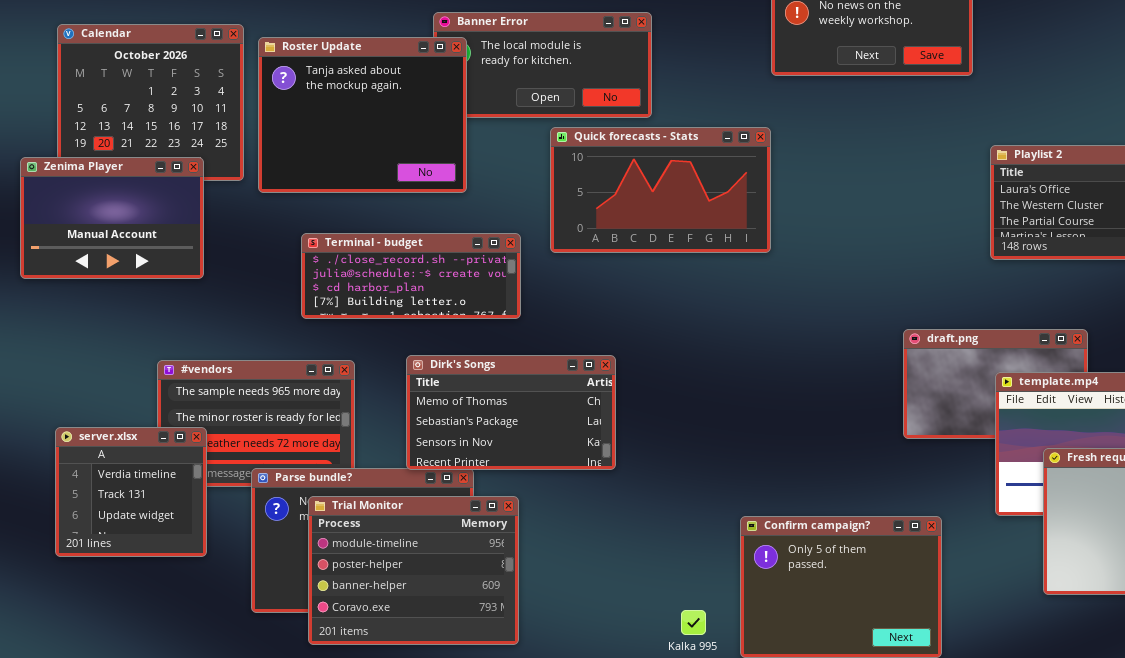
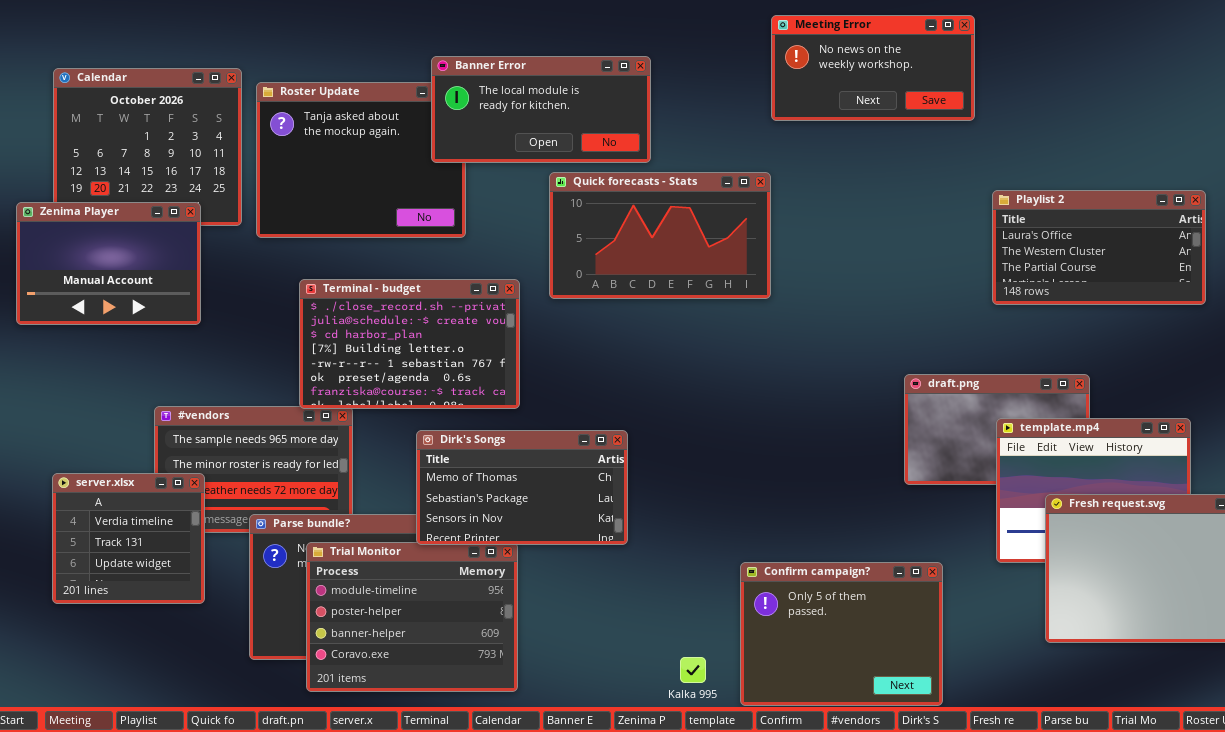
Banner Error: [433,12,652,118] -> [431,56,651,163], raised
Terminal - budget: [301,233,521,319] -> [299,279,520,409], resized
Dirk's Songs: [406,355,616,470] -> [416,430,628,545], moved

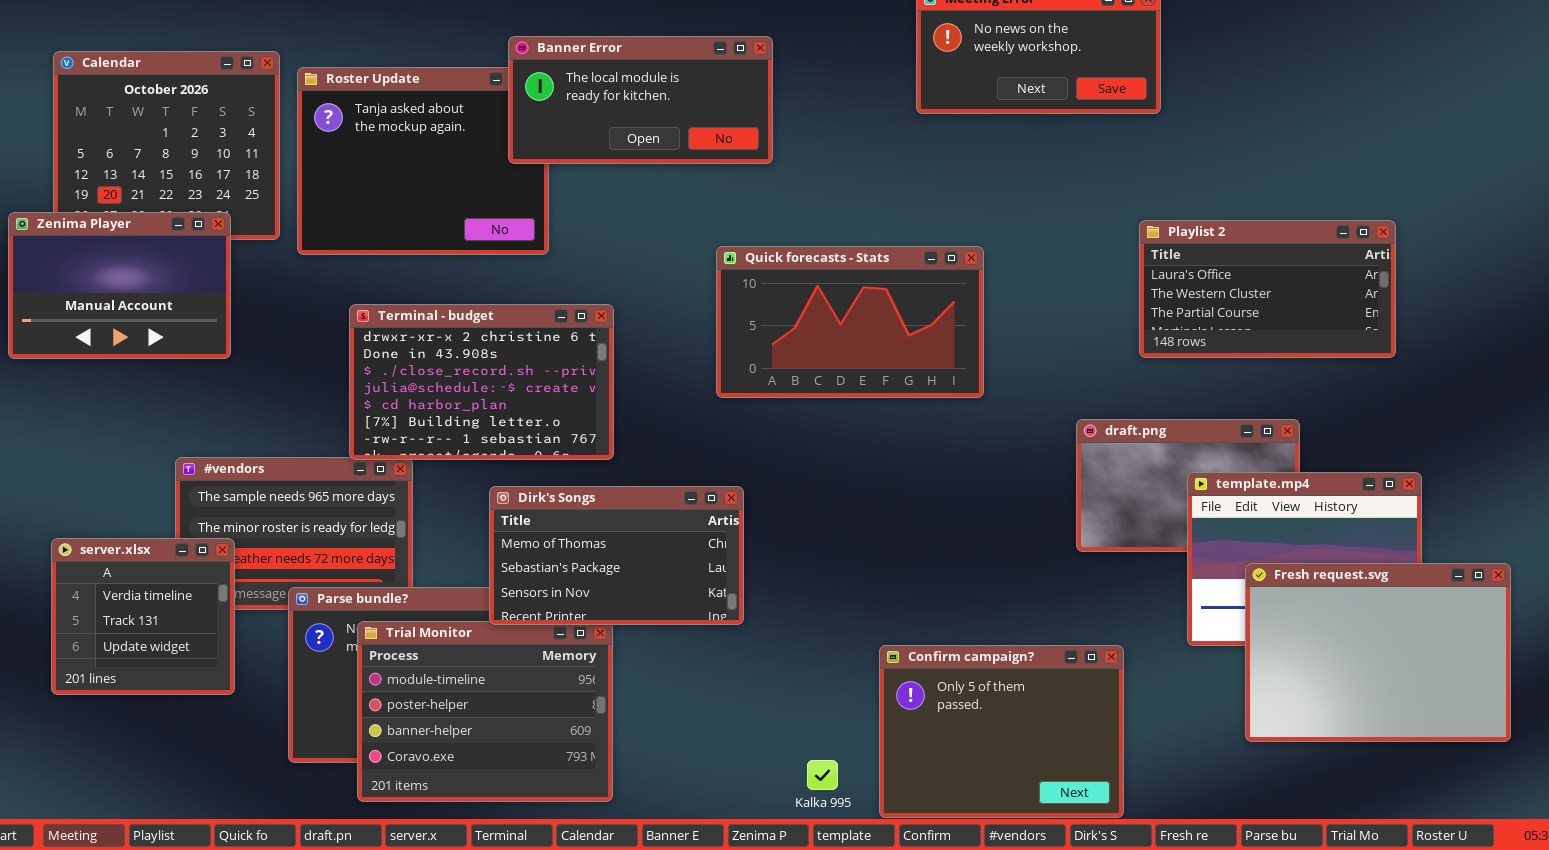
Quick forecasts - Stats: [549,172,771,299] -> [716,246,984,398], moved
Playlist 2: [992,190,1206,305] -> [1139,220,1396,358], moved
Terminal - budget: [299,279,520,409] -> [349,304,614,460], scrolled up 2 rows

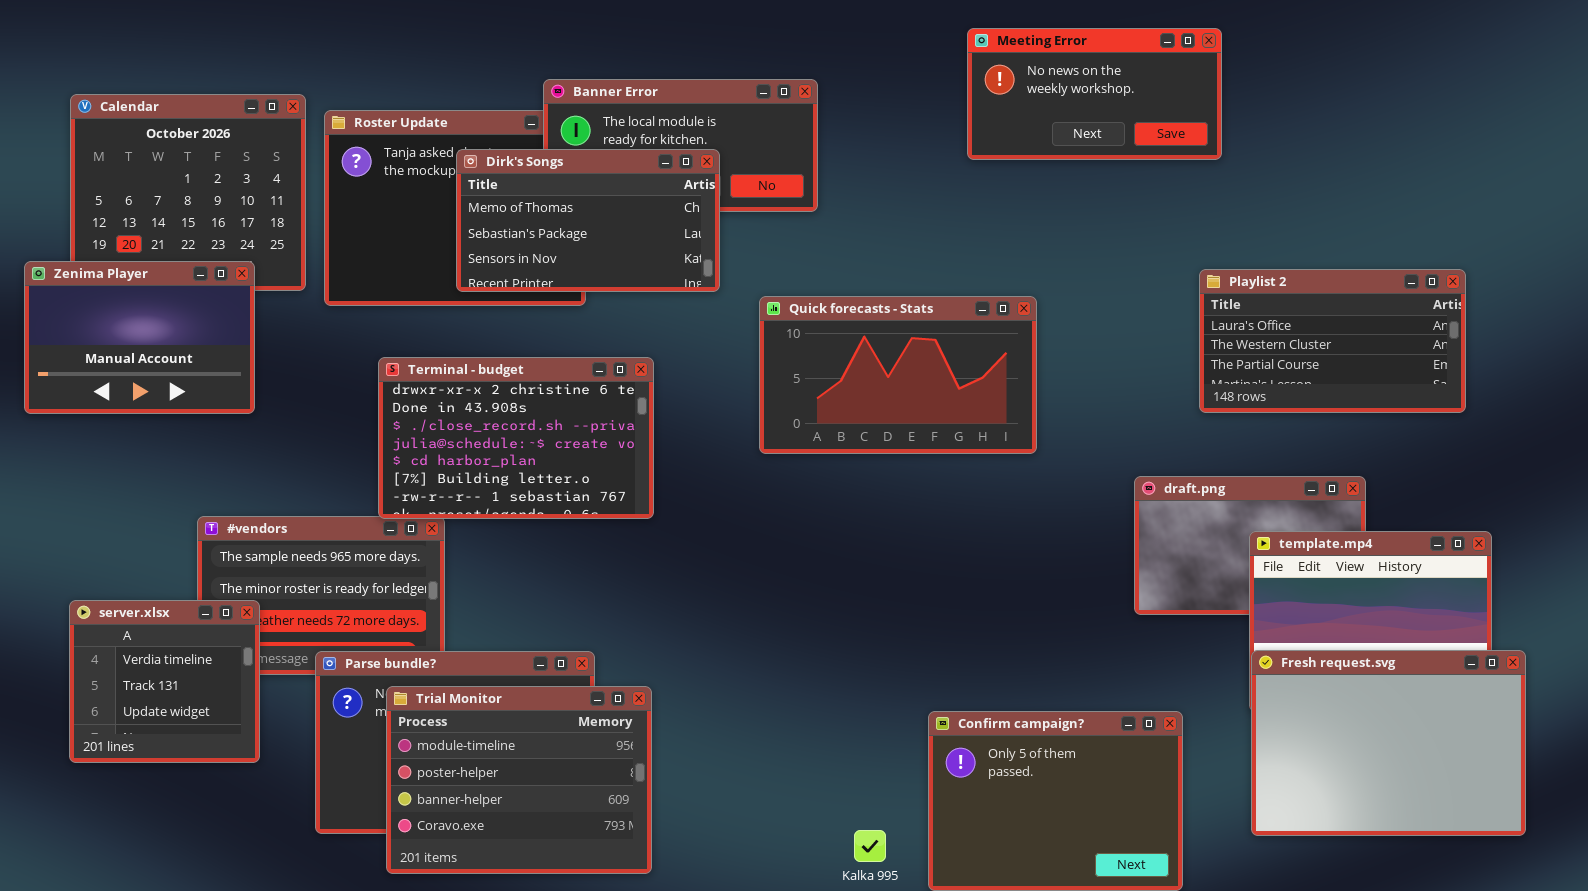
Dirk's Songs: [489,486,744,625] -> [456,149,720,292], moved
Fresh request.svg: [1245,563,1511,742] -> [1251,650,1526,836], moved

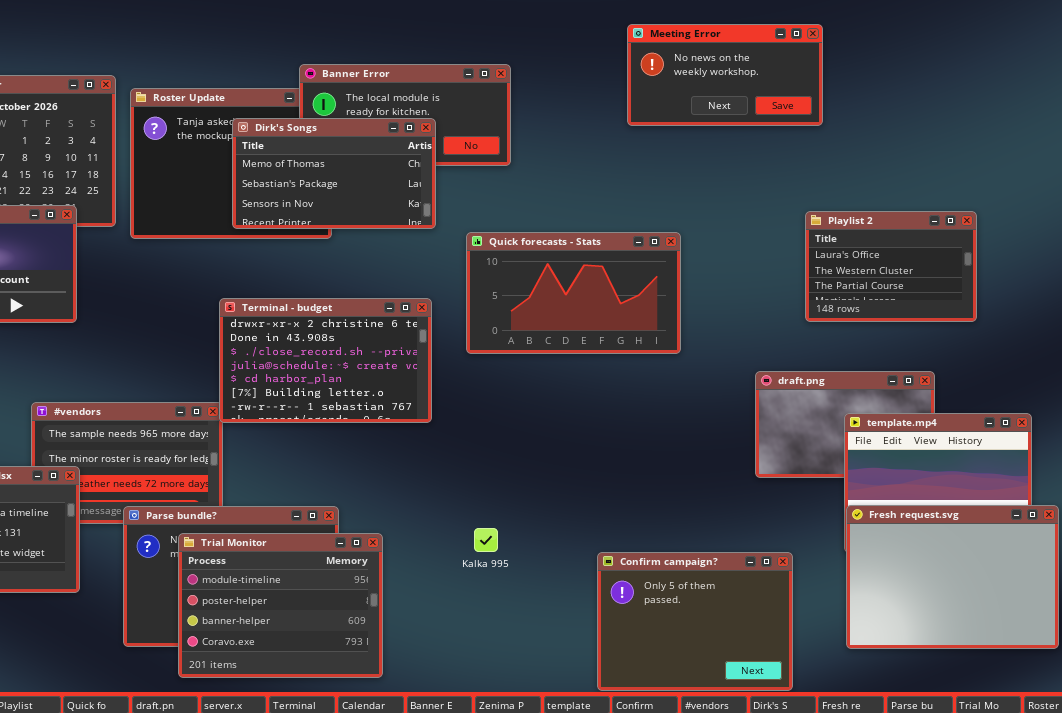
Playlist 2: [1199,269,1466,413] -> [805,211,977,322], resized
Terminal - budget: [378,357,654,519] -> [219,298,432,423], moved
Kalka 995: [854,830,886,862] -> [474,528,498,552], moved

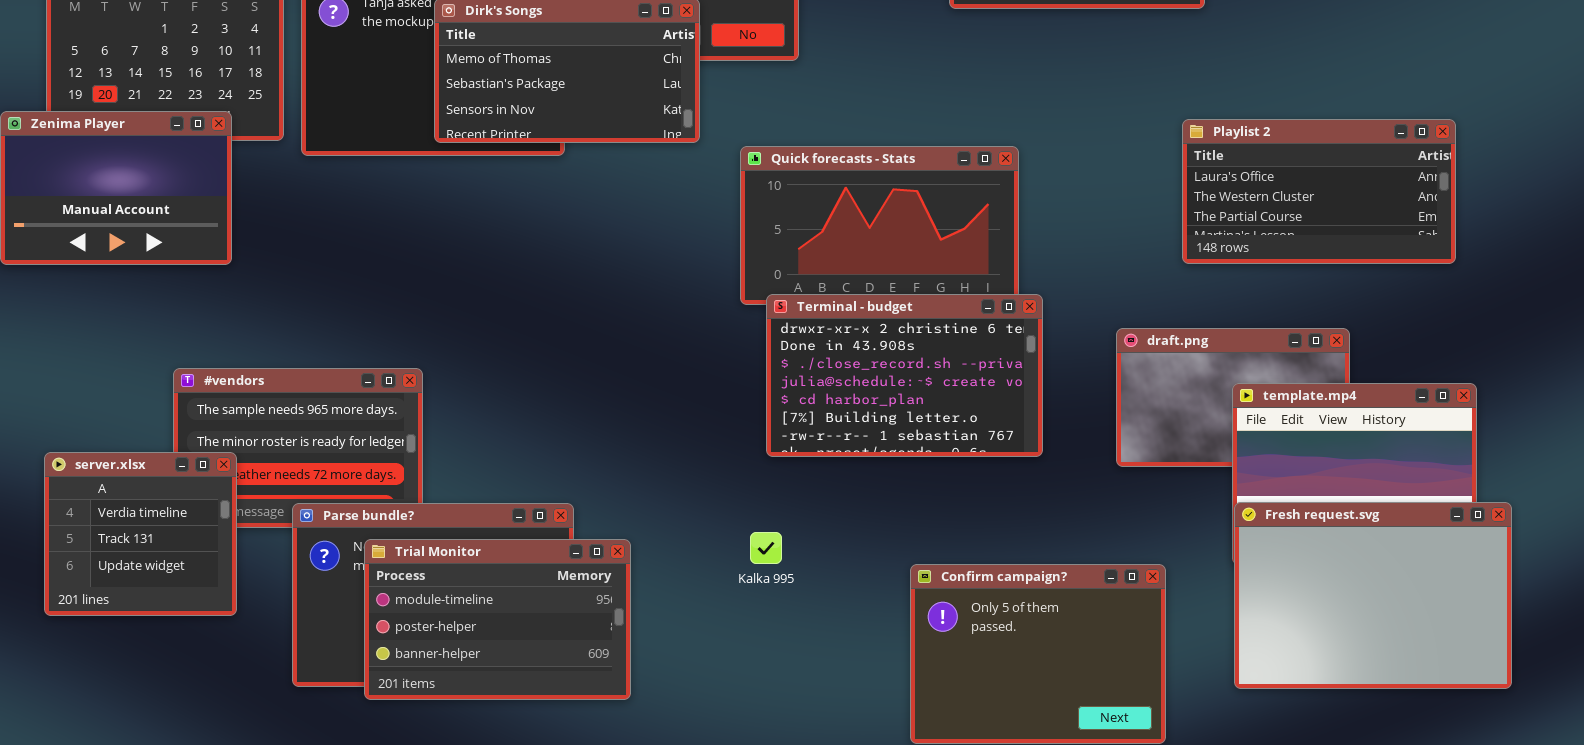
Playlist 2: [805,211,977,322] -> [1182,119,1456,264], resized
Terminal - budget: [219,298,432,423] -> [766,294,1043,457], moved
Trial Monitor: [178,533,383,678] -> [364,539,631,700], resized

